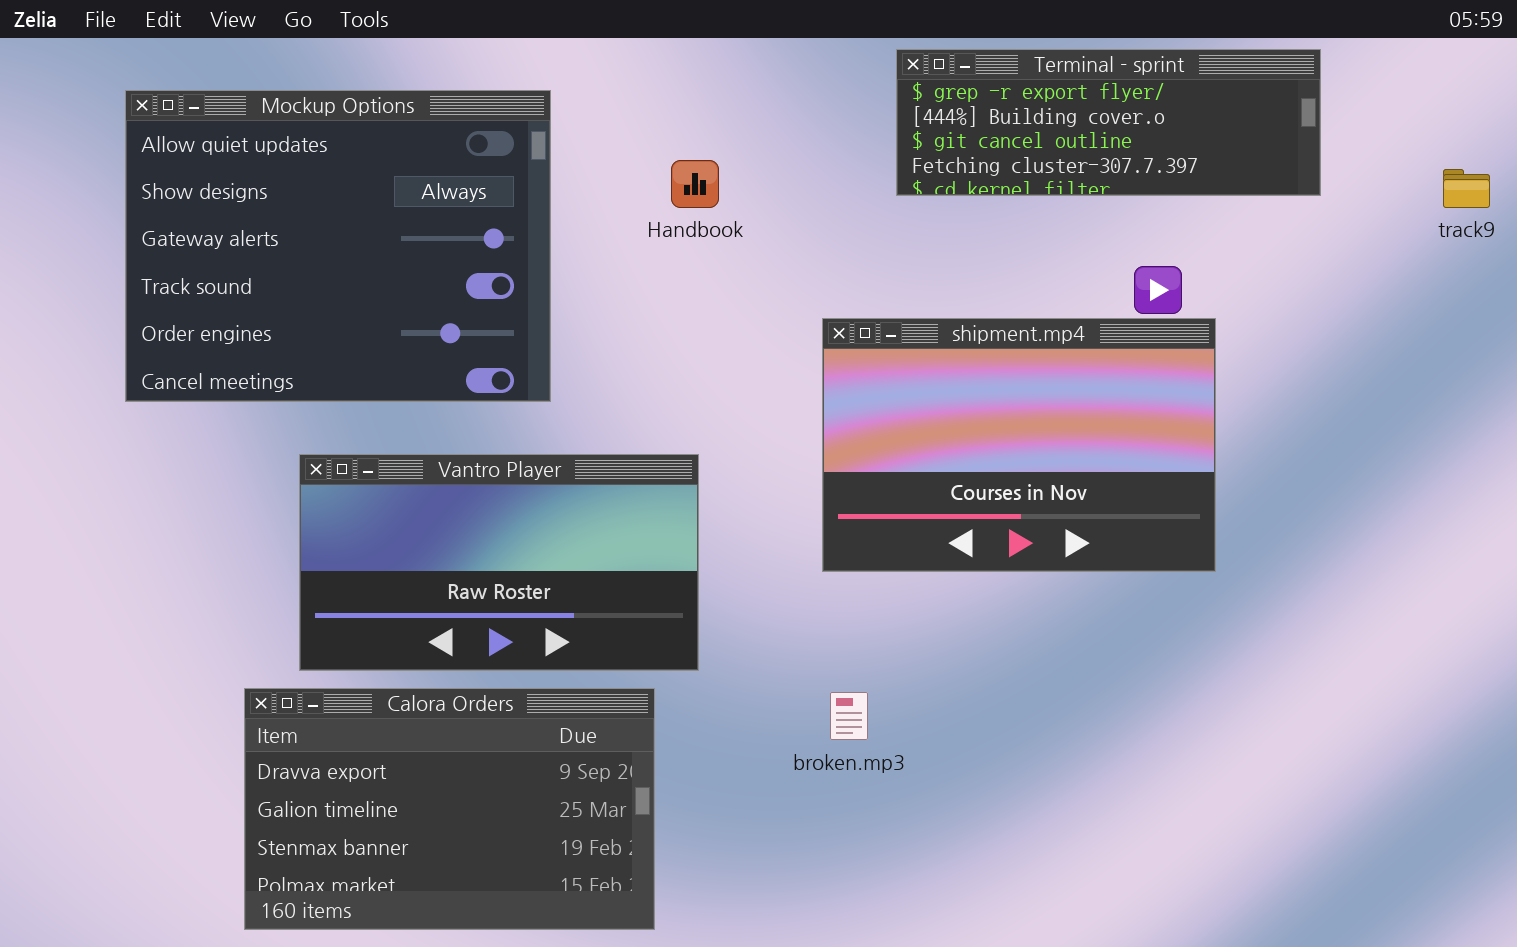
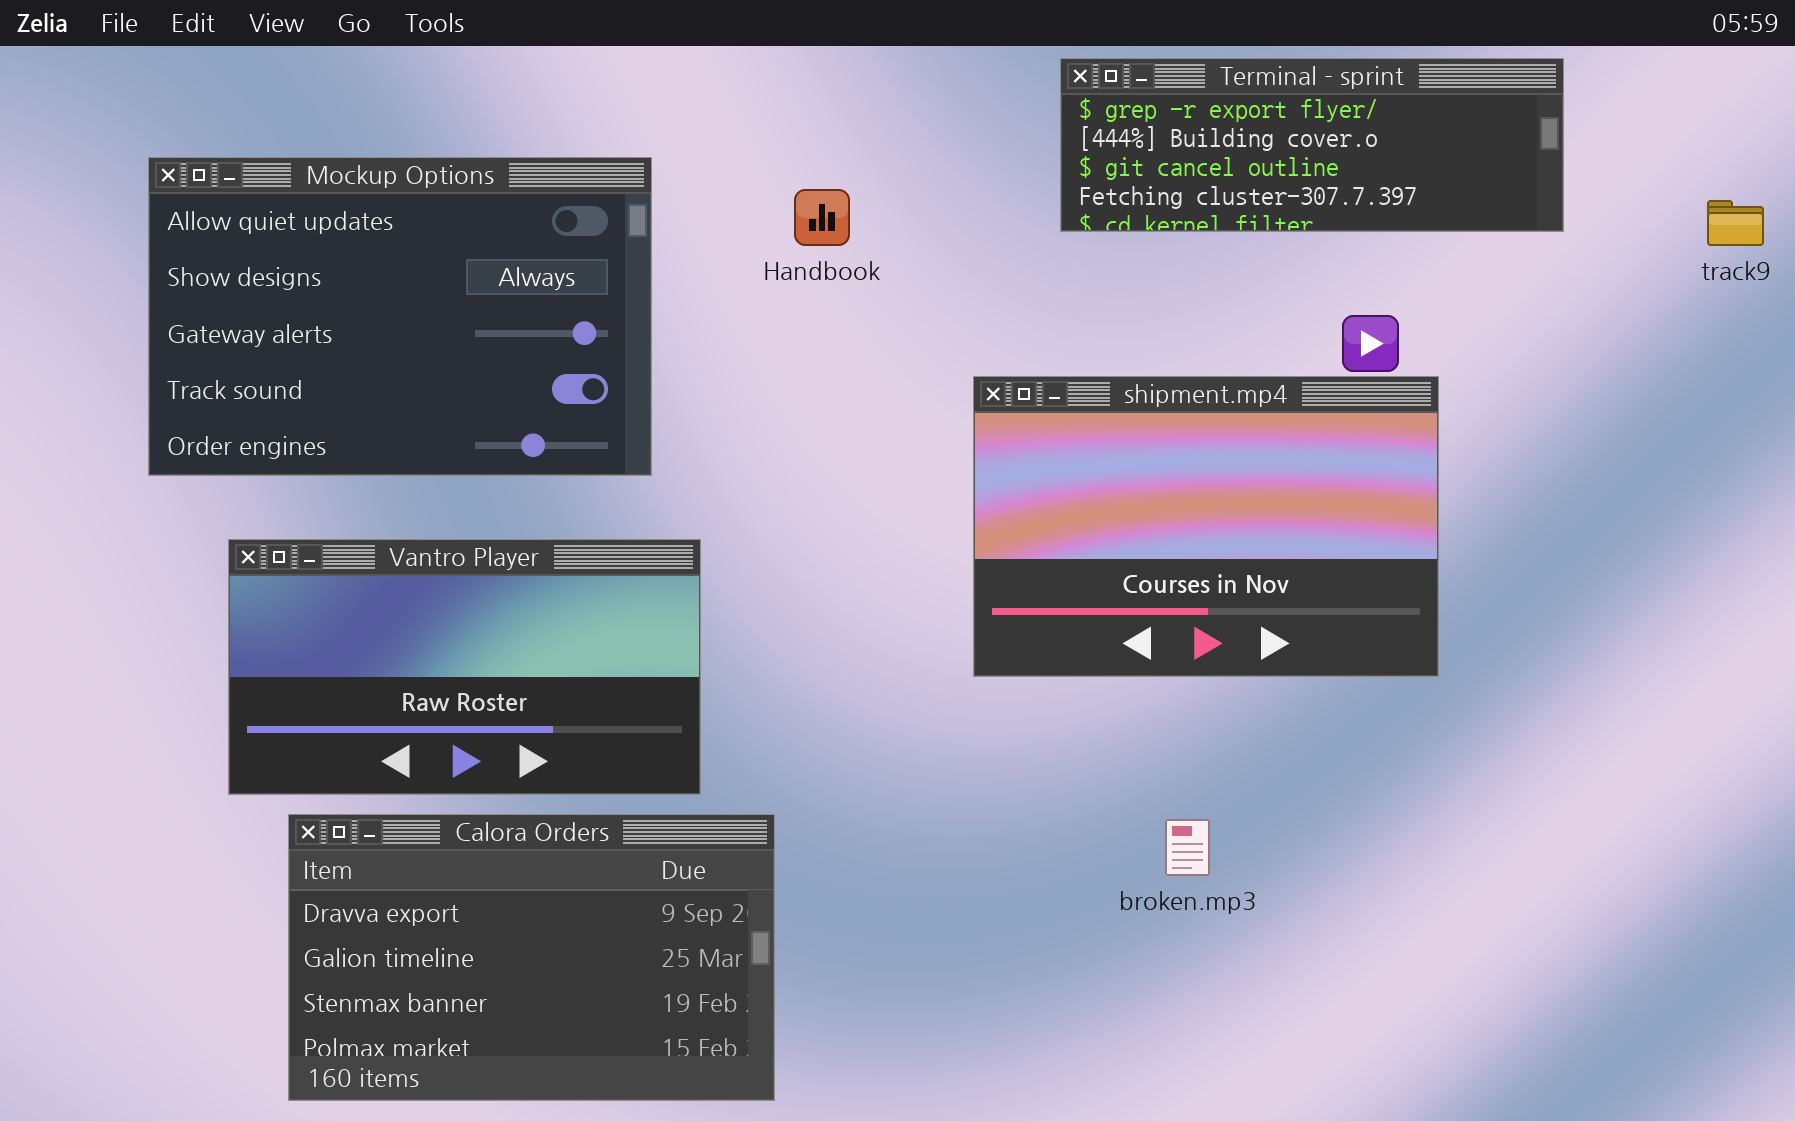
Mockup Options: [125,90,551,402] -> [148,157,652,476], resized
Vantro Player: [299,454,699,671] -> [228,539,701,795], moved
broken.mp3: [830,692,868,740] -> [1165,819,1210,876], moved

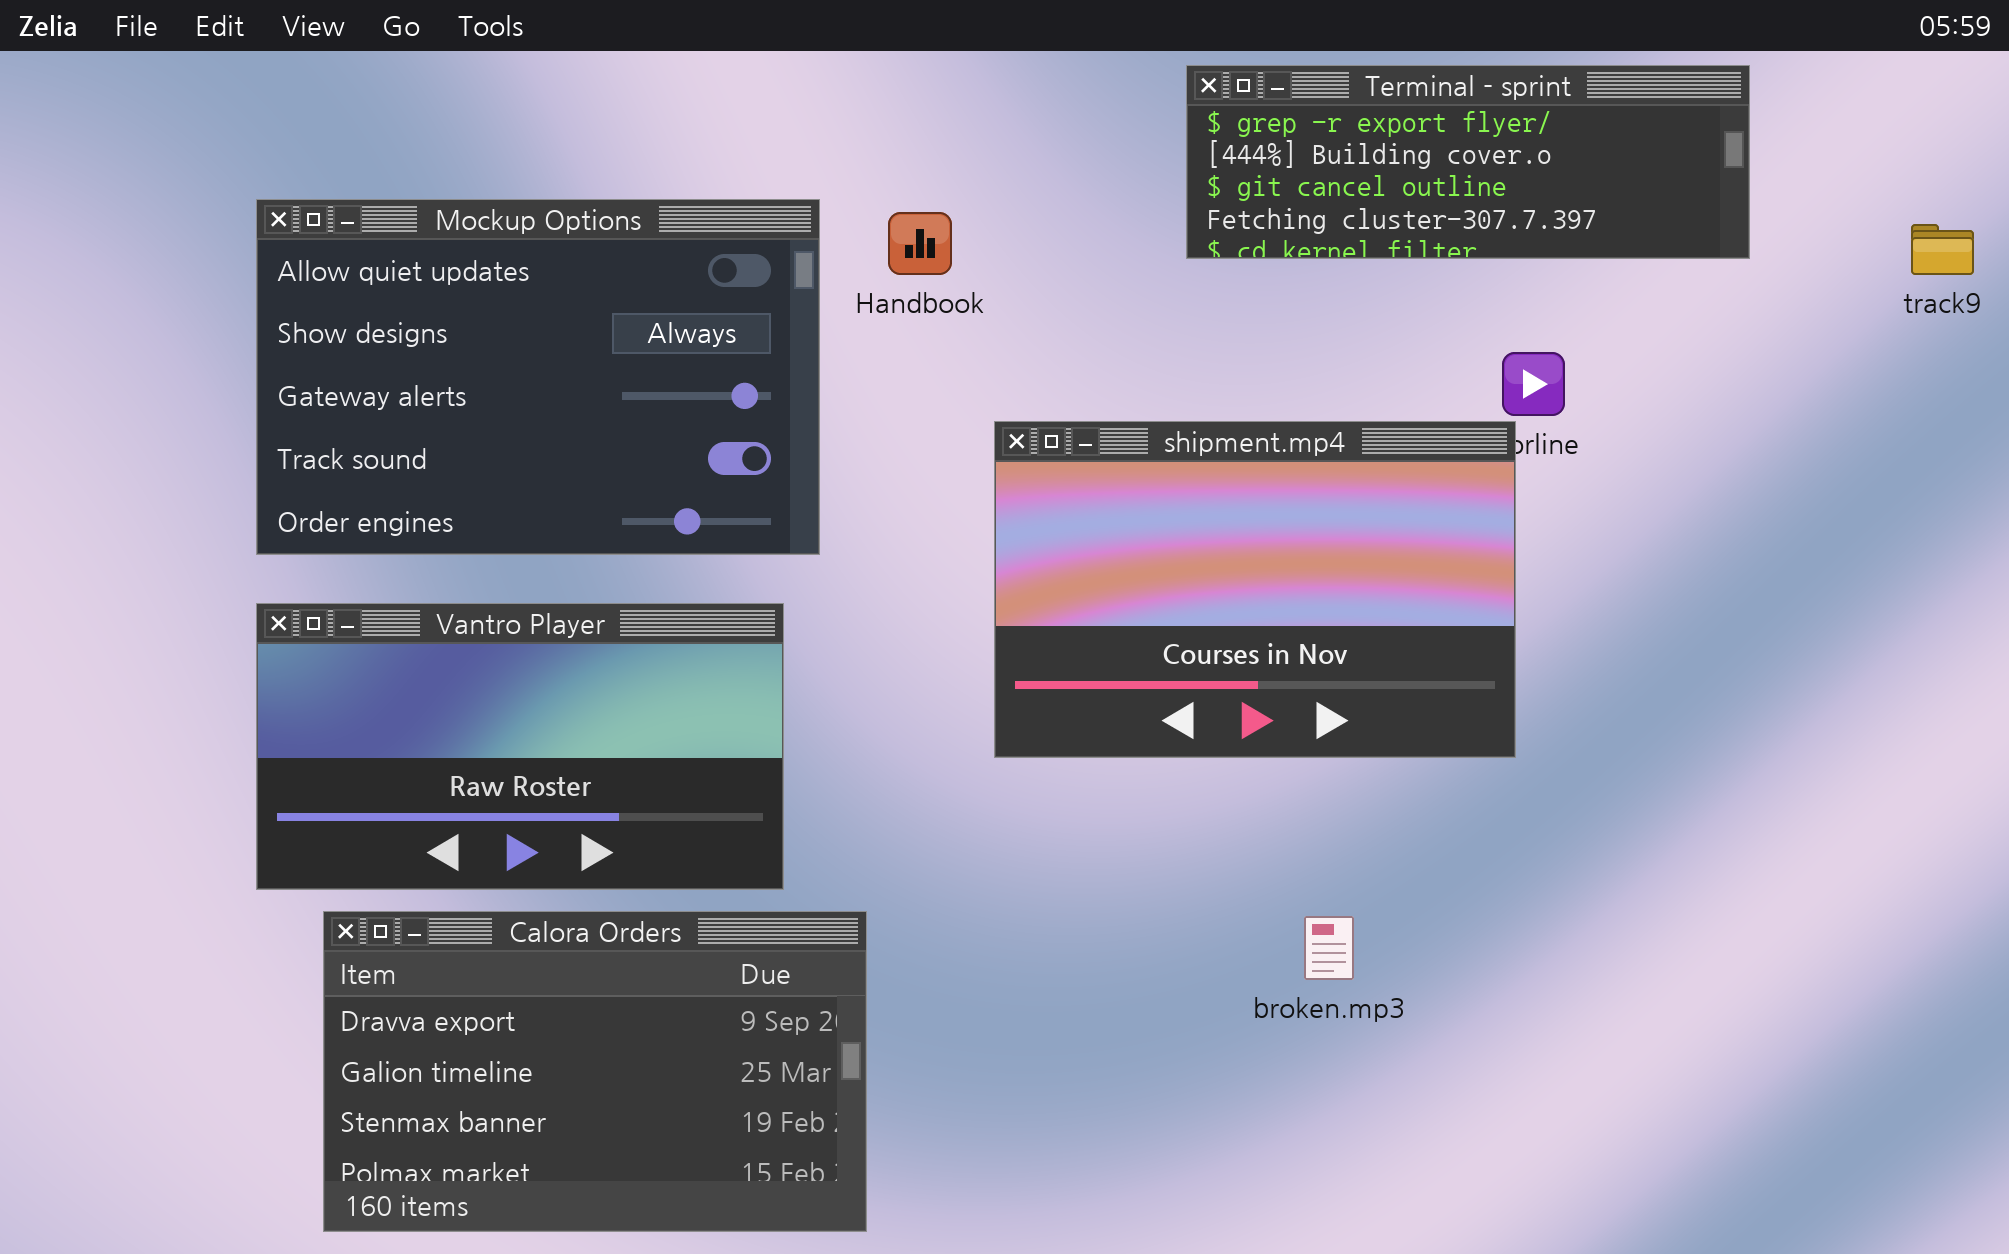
Mockup Options: [148,157,652,476] -> [256,199,820,555], moved
shipment.mp4: [973,376,1439,677] -> [994,421,1516,758], moved

